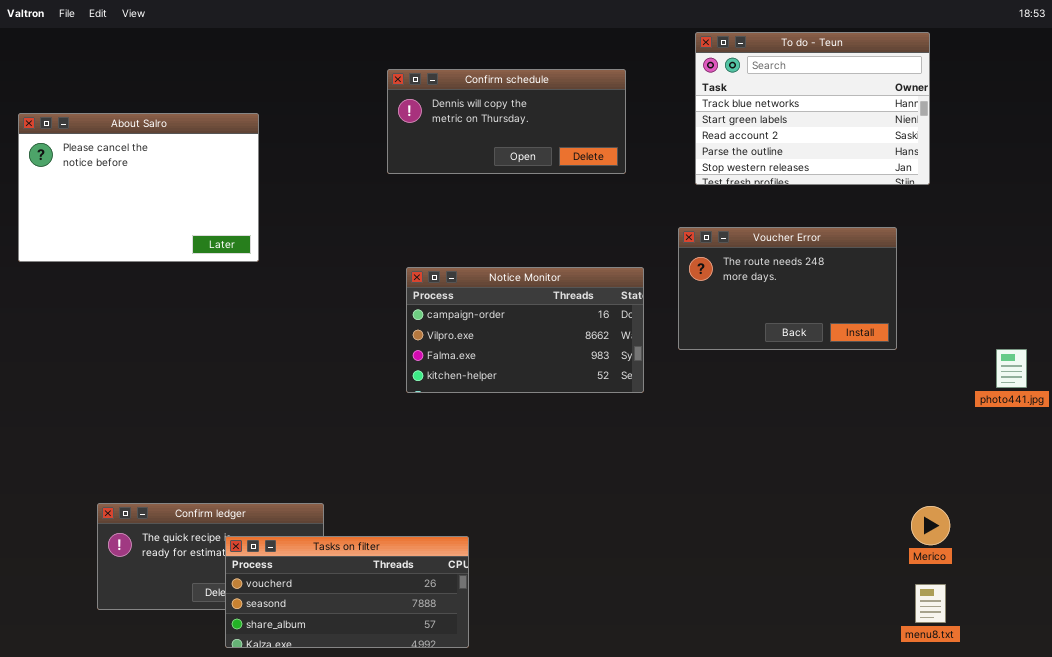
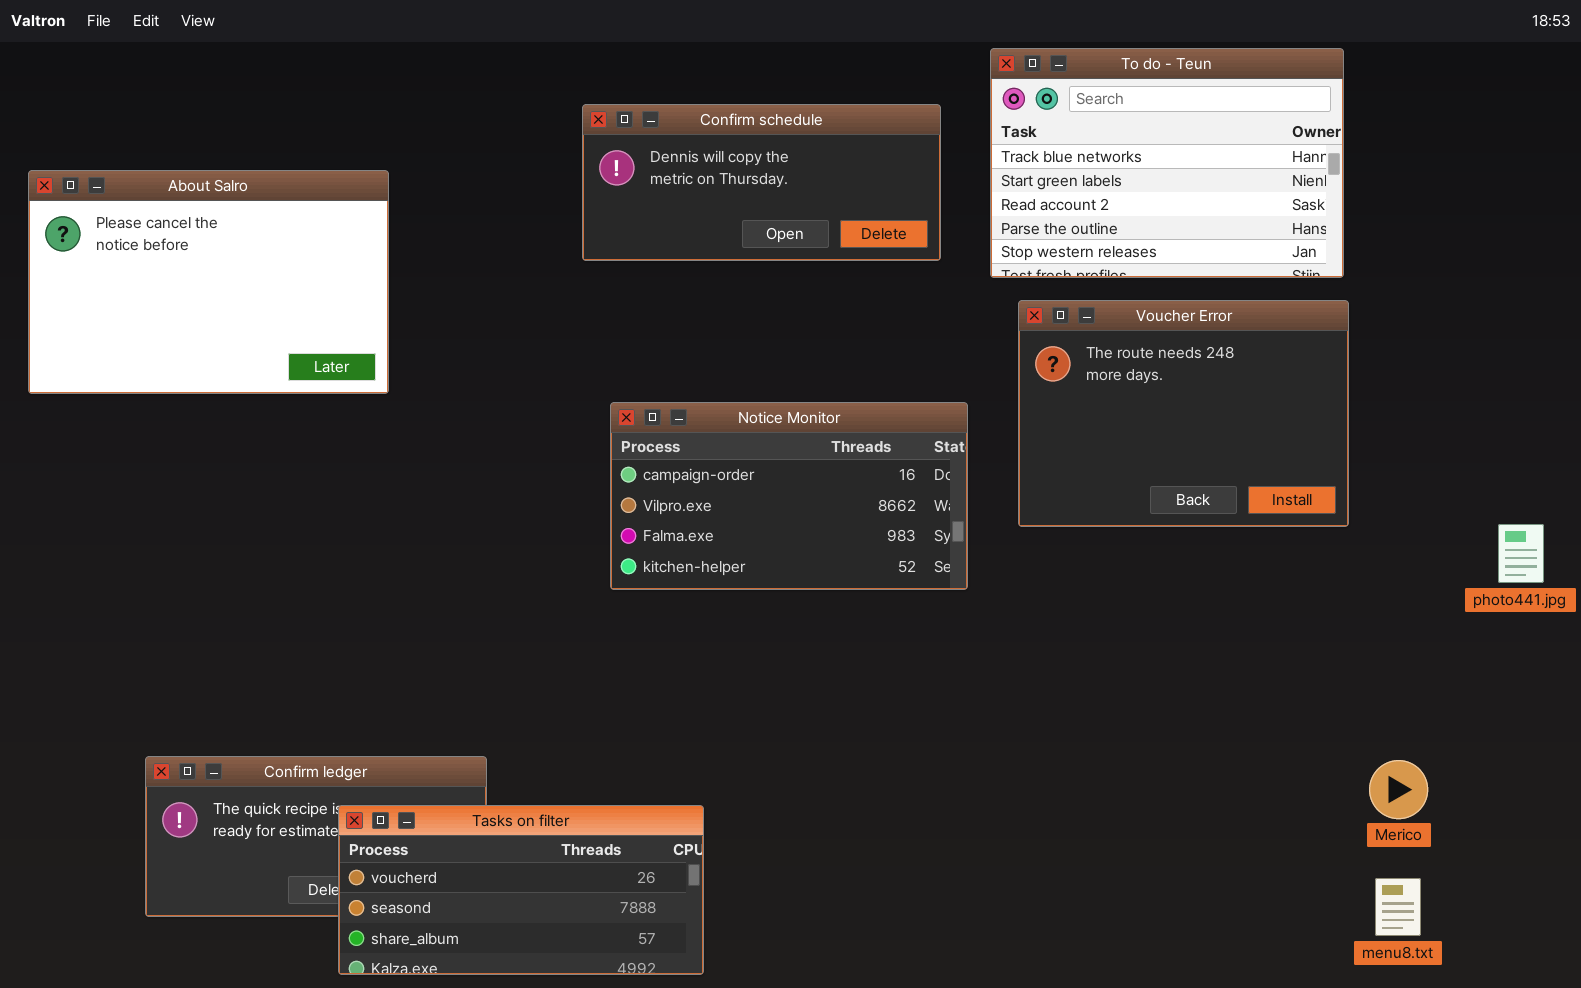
To do - Teun: [695,32,930,185] -> [990,48,1344,278], moved
Voucher Error: [678,227,897,350] -> [1018,300,1349,527], resized

